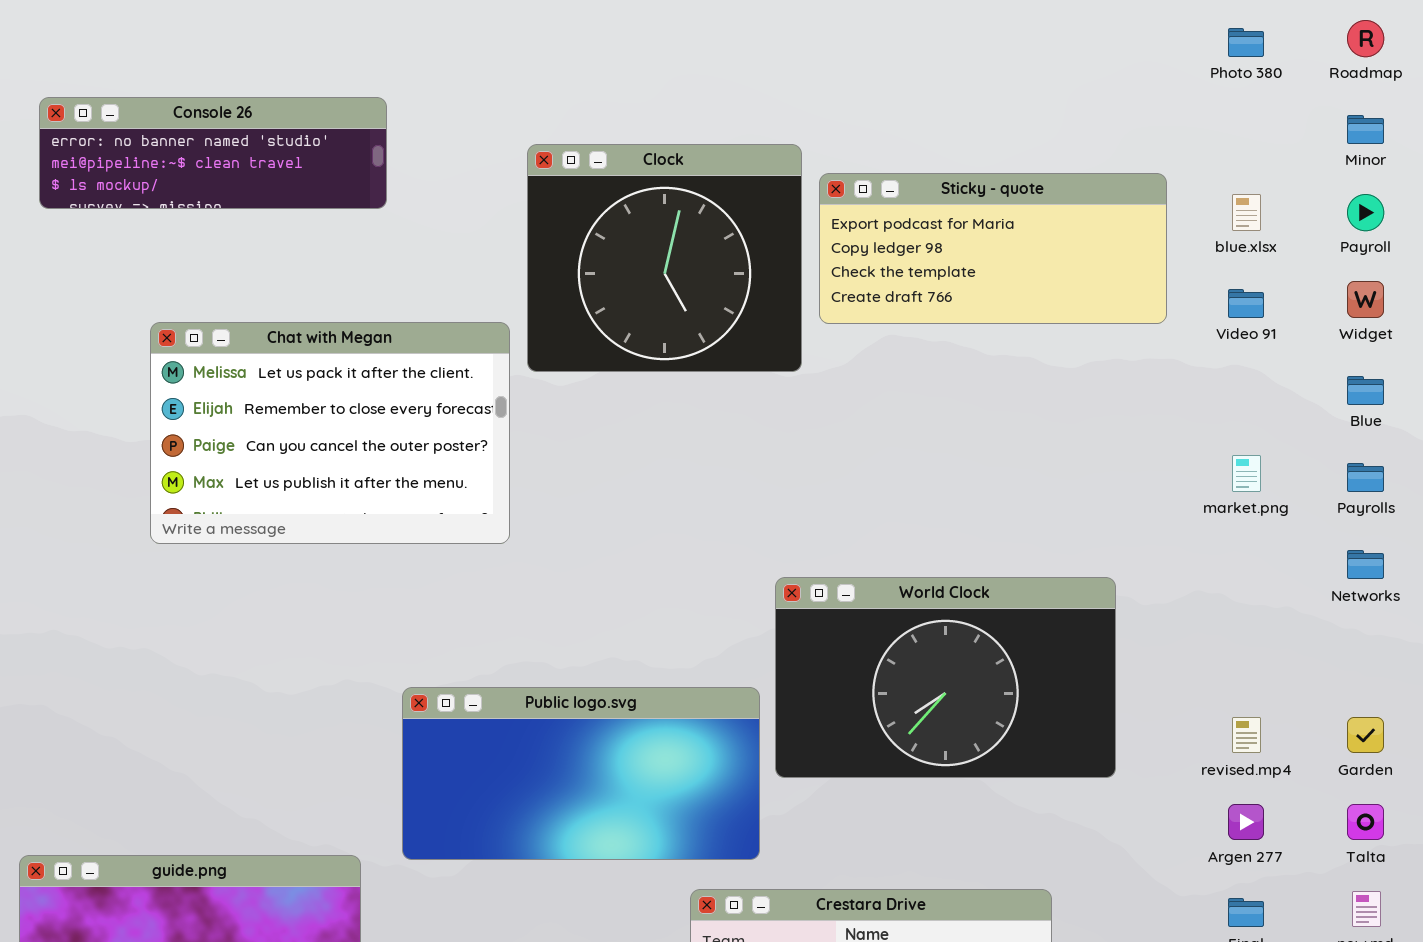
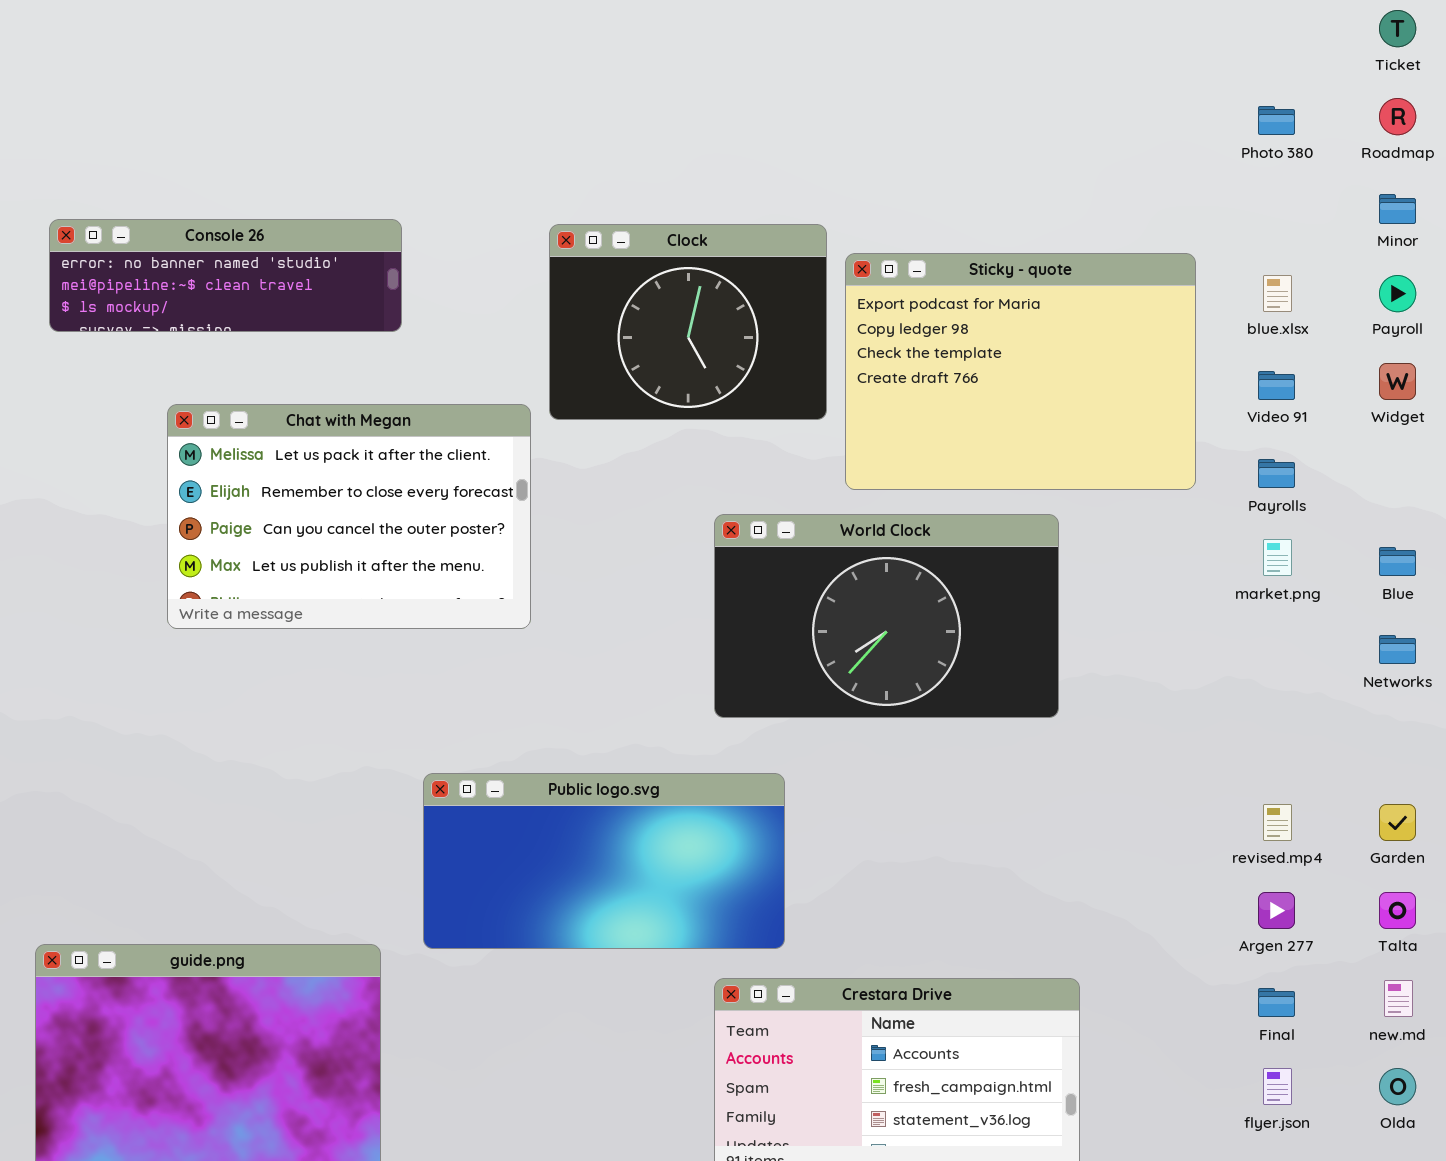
Console 26: [39,97,387,209] -> [49,219,402,332], moved
Clock: [527,144,802,372] -> [549,224,827,420], resized
Sticky - quote: [819,173,1167,324] -> [845,253,1196,490], resized
Blue: [1347,376,1384,405] -> [1379,547,1416,576], moved
Payrolls: [1347,463,1384,492] -> [1258,459,1295,488], moved
World Clock: [775,577,1116,778] -> [714,514,1059,718], moved

